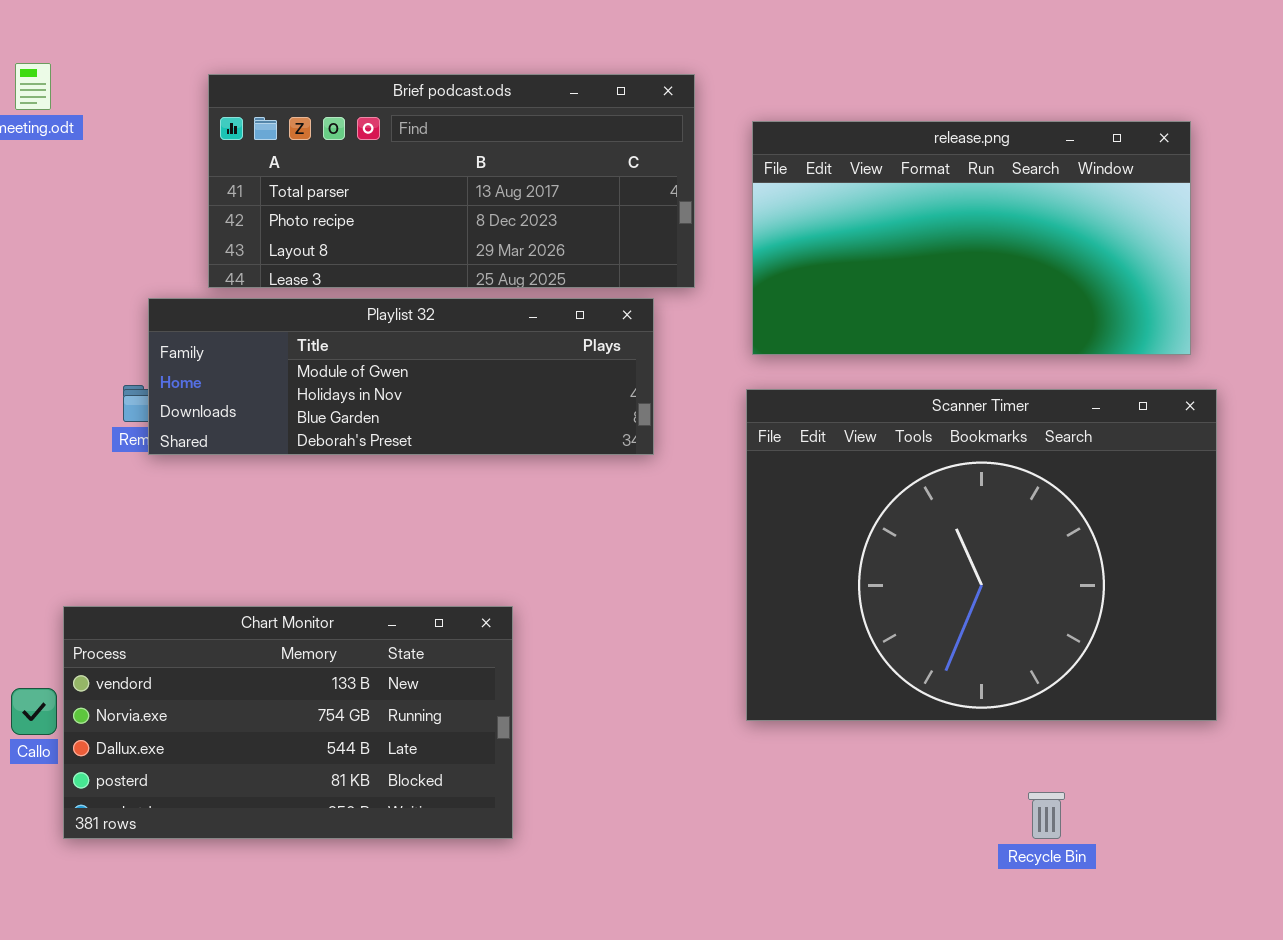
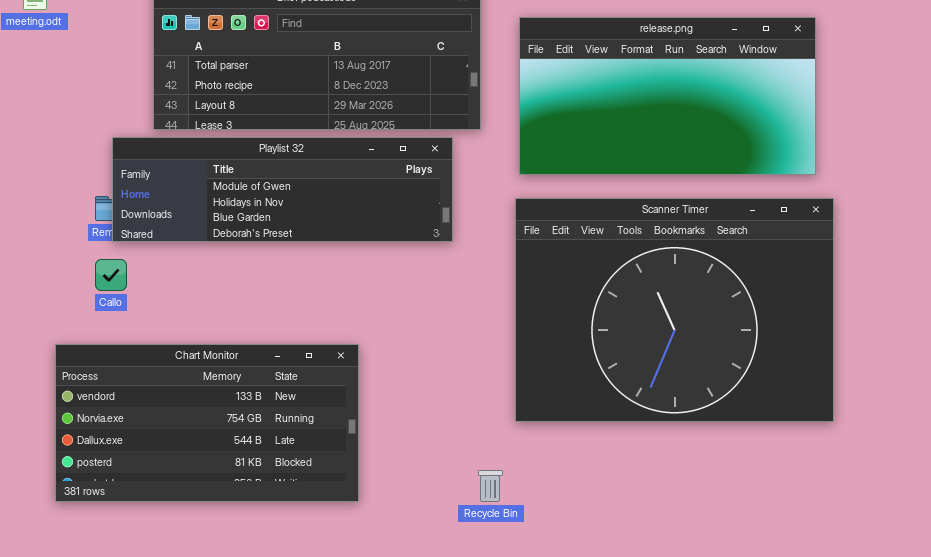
Callo: [11,688,57,735] -> [95,259,127,291], moved
Recycle Bin: [1028,792,1065,839] -> [478,470,503,502], moved

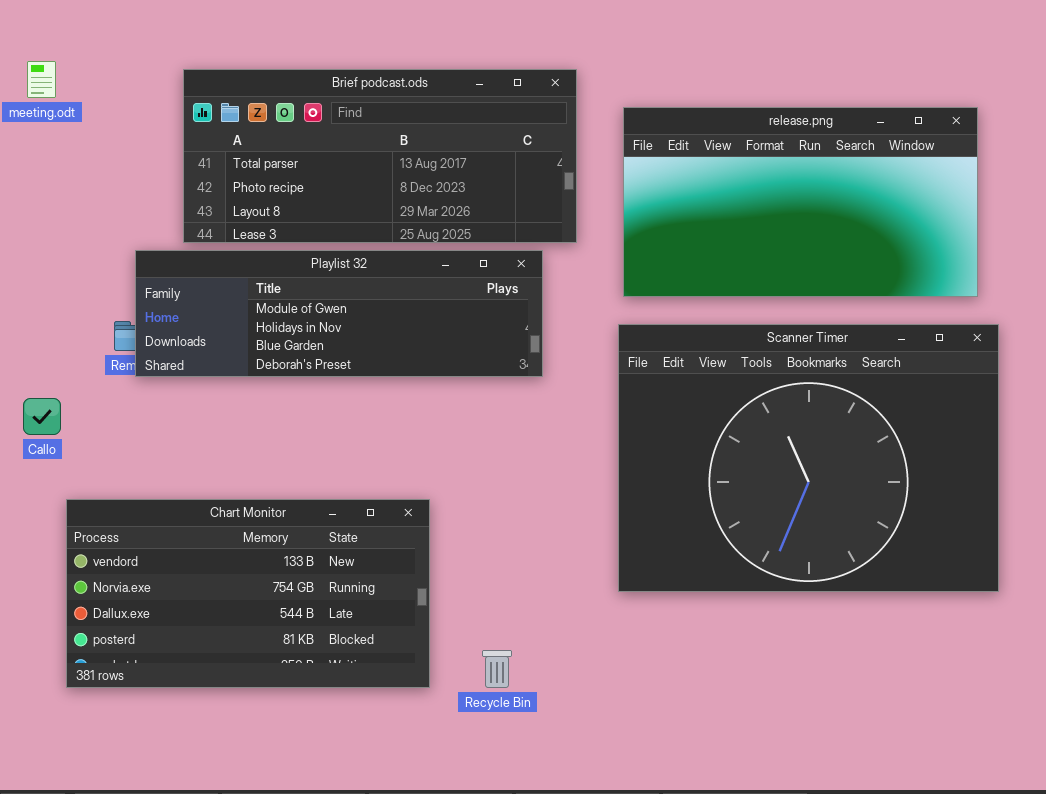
Callo: [95,259,127,291] -> [23,398,61,435], moved
Recycle Bin: [478,470,503,502] -> [482,650,512,688], moved

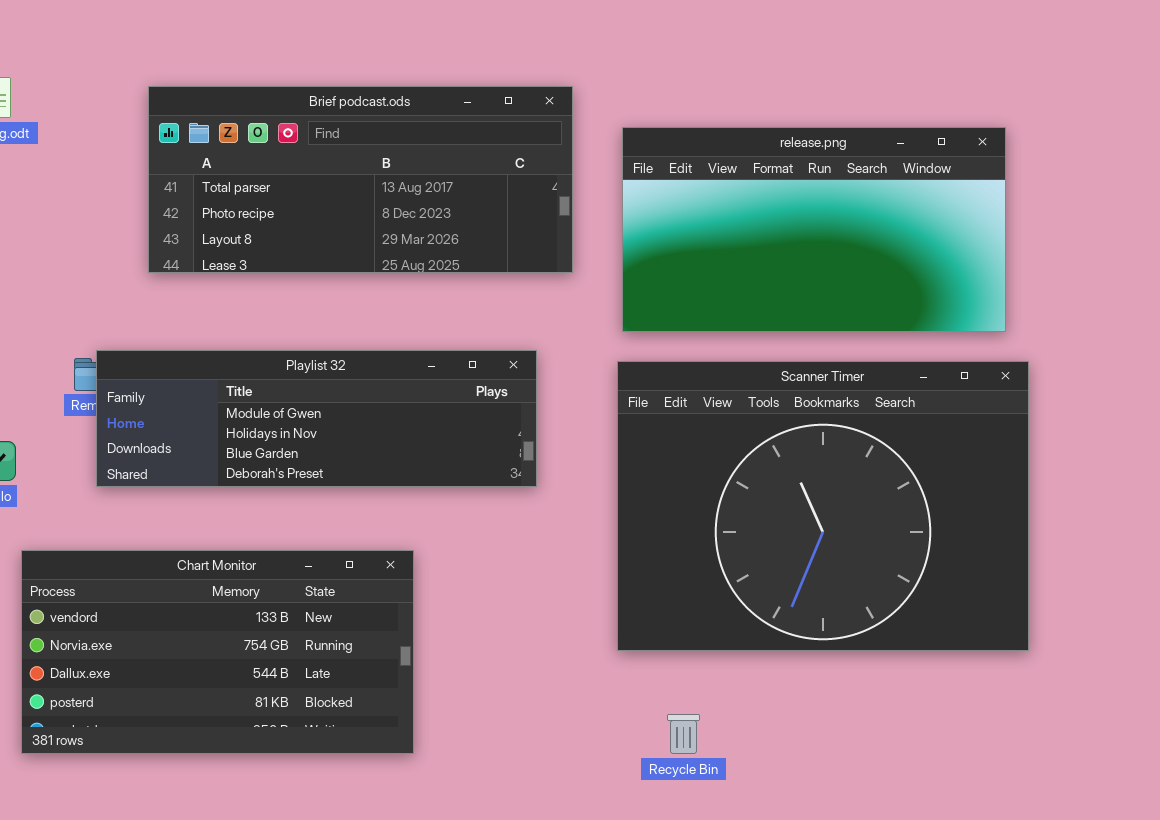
Playlist 32: [135,250,543,377] -> [96,350,537,487], moved
Recycle Bin: [482,650,512,688] -> [667,714,700,754], moved

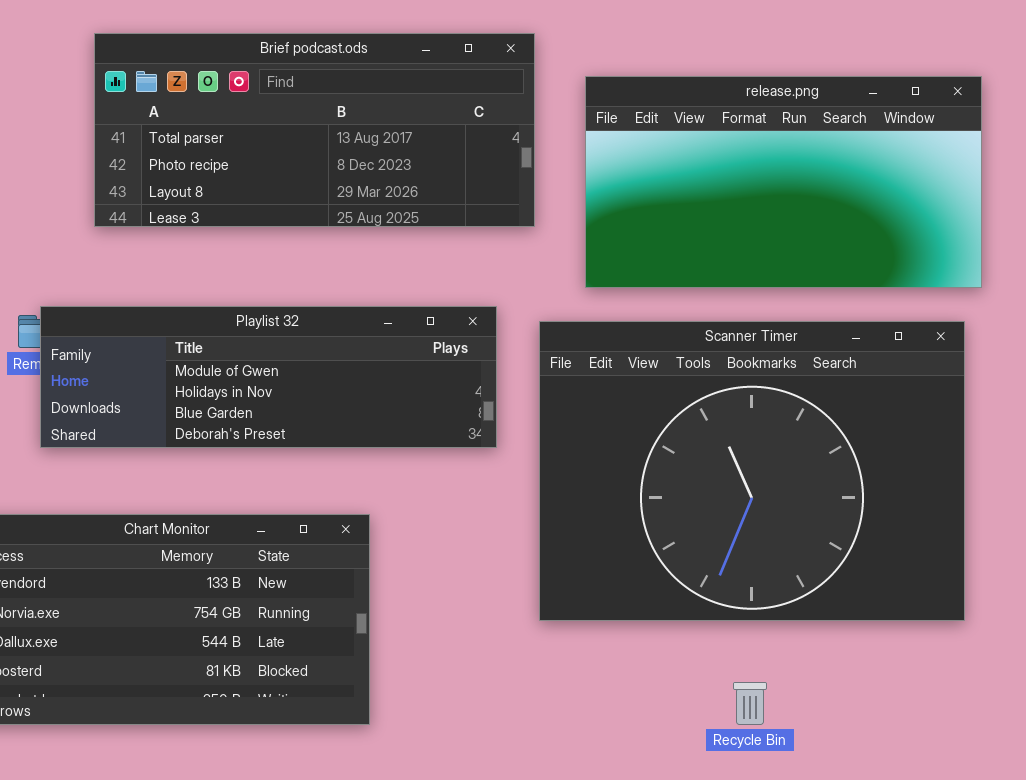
Scanner Timer: [617,361,1029,651] -> [539,321,965,621], moved
Recycle Bin: [667,714,700,754] -> [733,682,767,725], moved

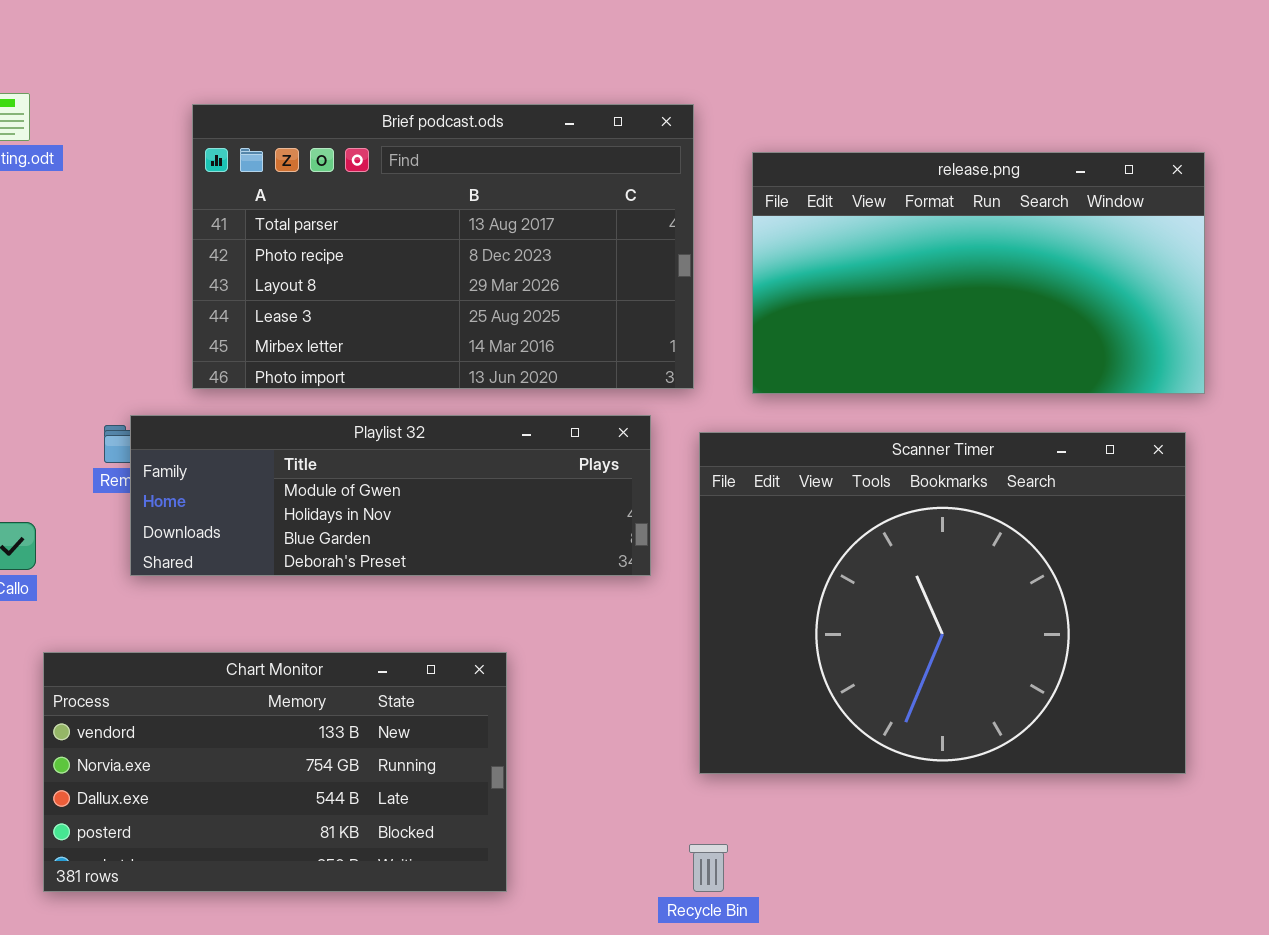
Brief podcast.ods: [94,33,535,227] -> [192,104,694,389], resized
Recycle Bin: [733,682,767,725] -> [689,844,728,892], moved

